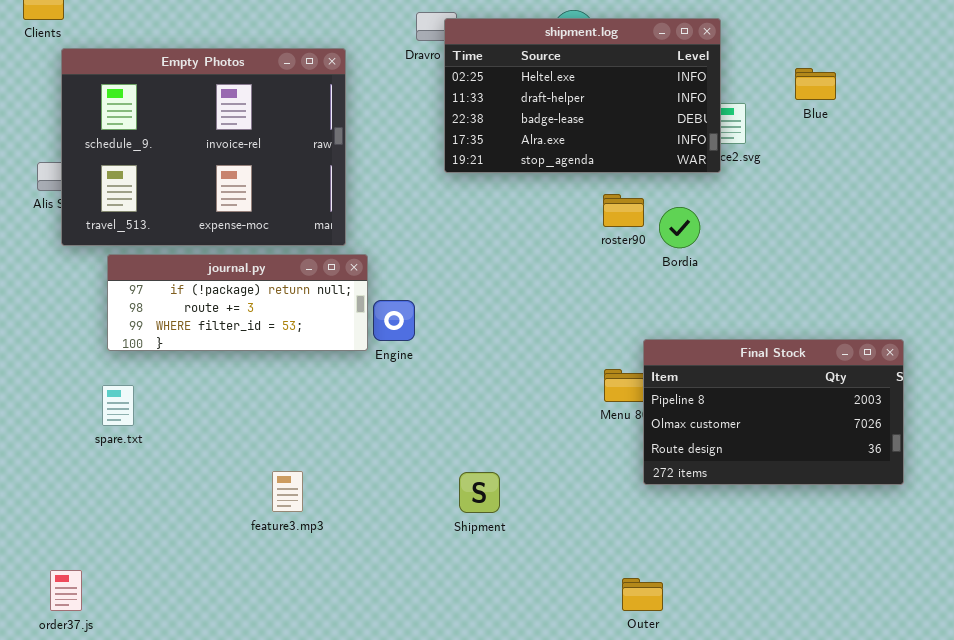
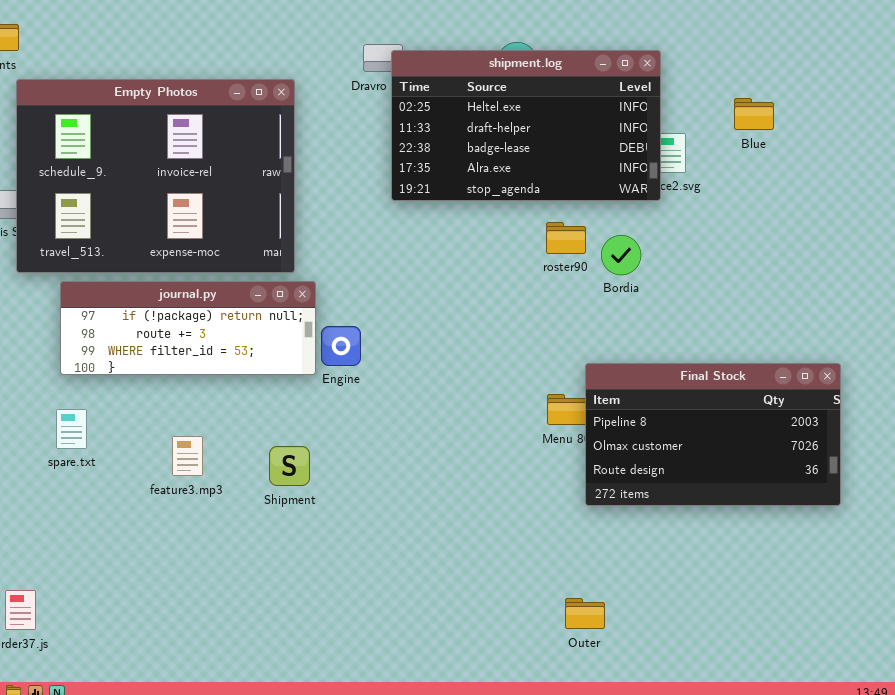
feature3.mp3: [272,471,303,512] -> [172,436,203,476], moved
Shipment: [459,472,500,513] -> [269,446,310,486], moved

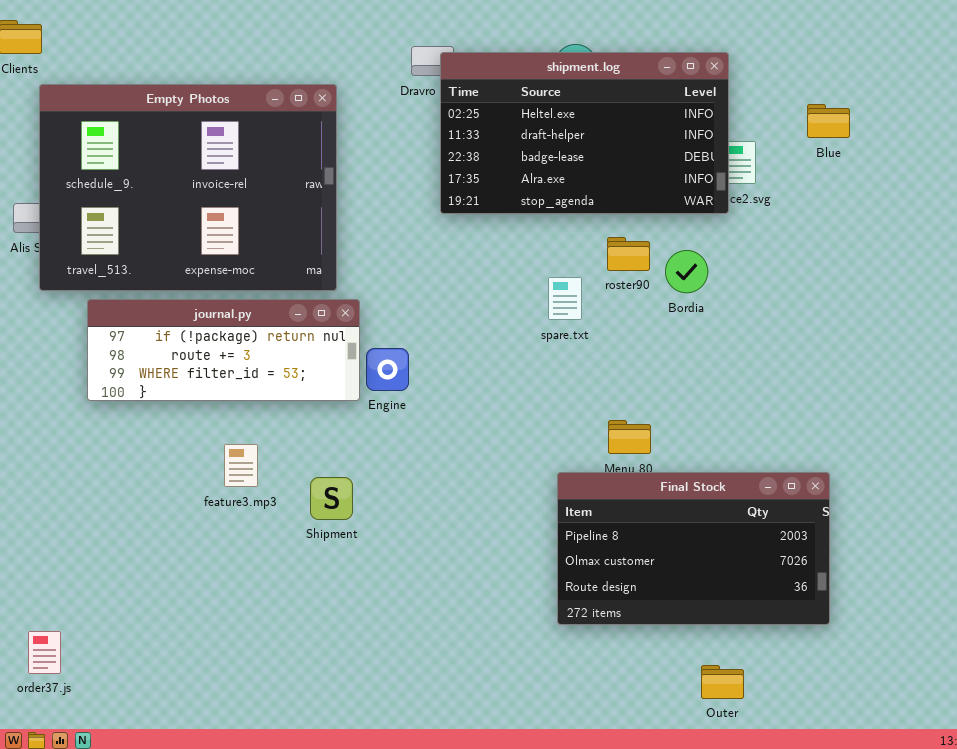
Final Stock: [585,363,841,506] -> [557,472,830,625], moved
spare.txt: [56,409,87,449] -> [548,277,582,320], moved
feature3.mp3: [172,436,203,476] -> [224,444,258,487], moved
Outer: [565,598,605,629] -> [701,665,744,699], moved

